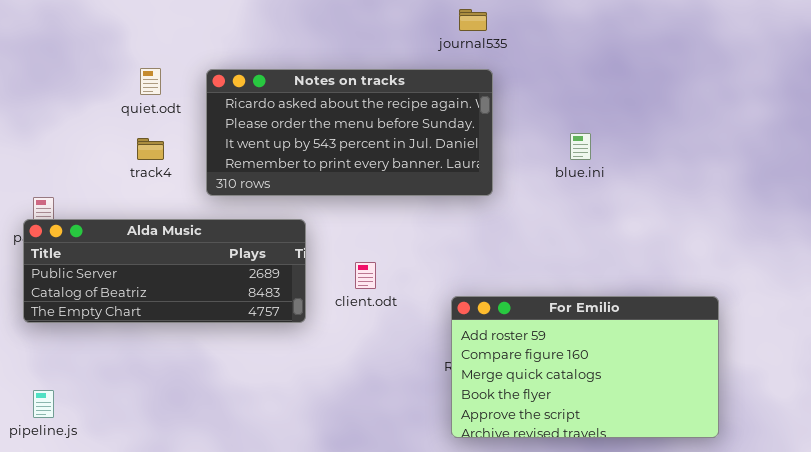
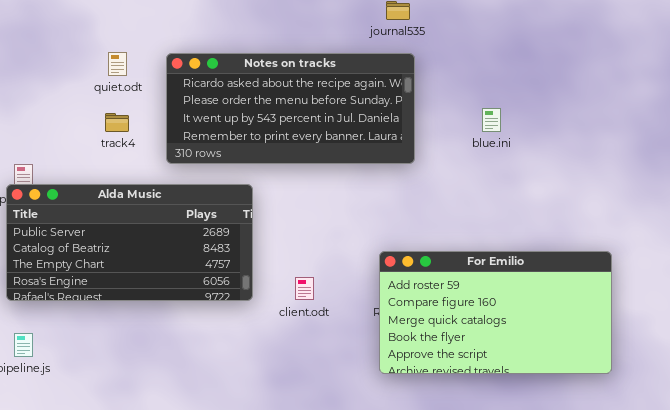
Alda Music: [23,219,306,323] -> [6,184,253,301], resized
client.odt: [355,262,376,289] -> [295,277,314,300], moved

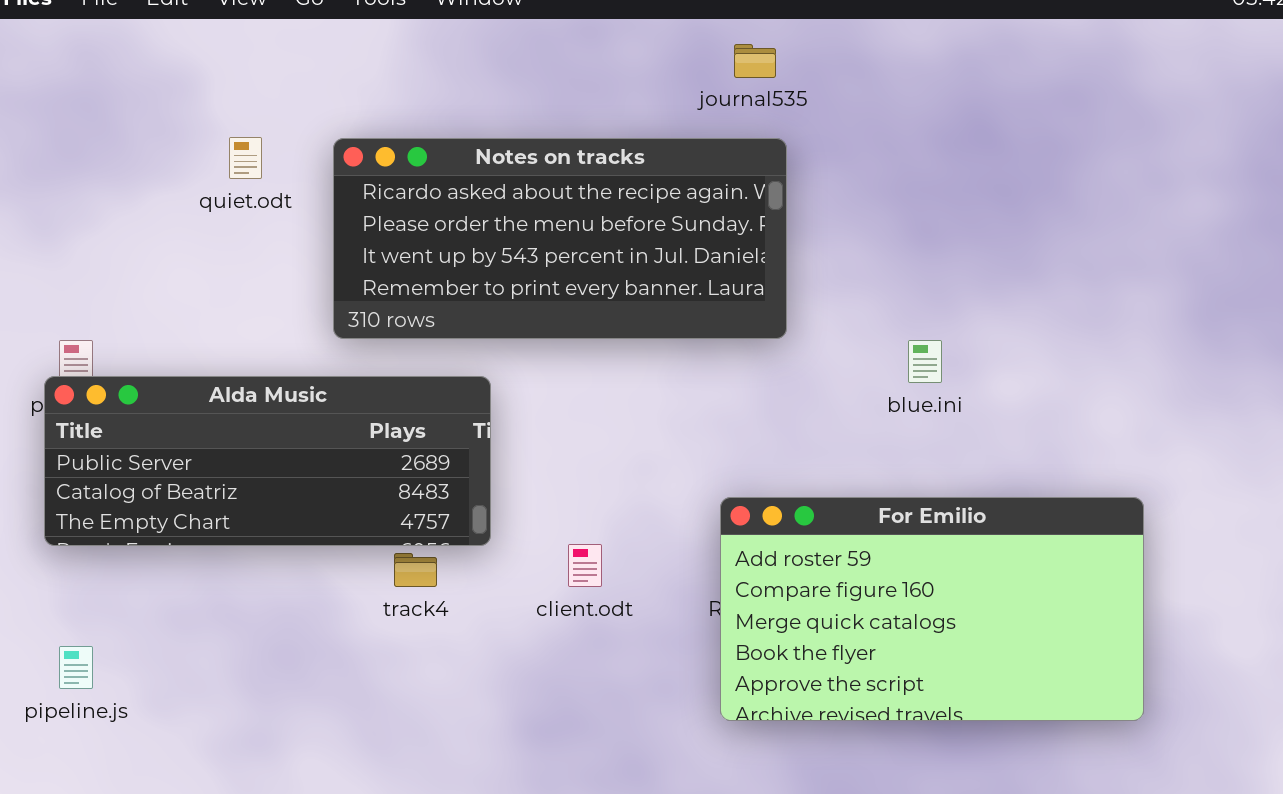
blue.ini: [482,108,501,132] -> [908,340,942,383], moved
track4: [105,113,129,132] -> [394,553,437,587], moved
Alda Music: [6,184,253,301] -> [44,376,491,546], resized

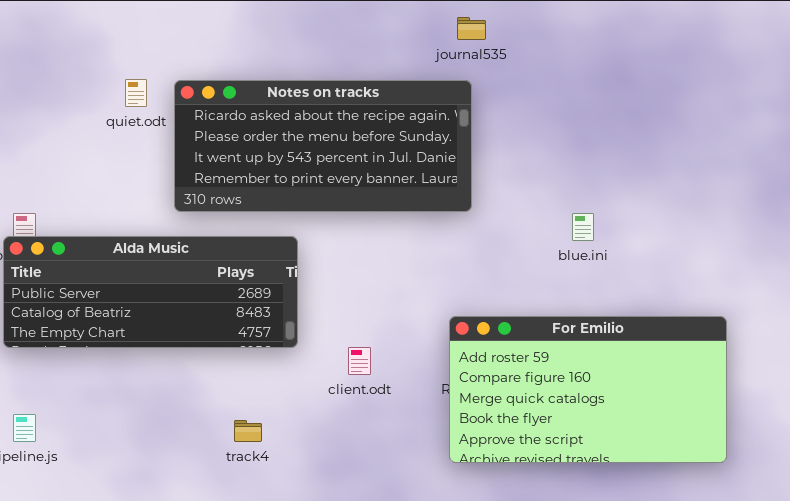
Notes on tracks: [333,138,787,339] -> [174,80,472,212], moved
track4: [394,553,437,587] -> [234,420,262,442], moved

